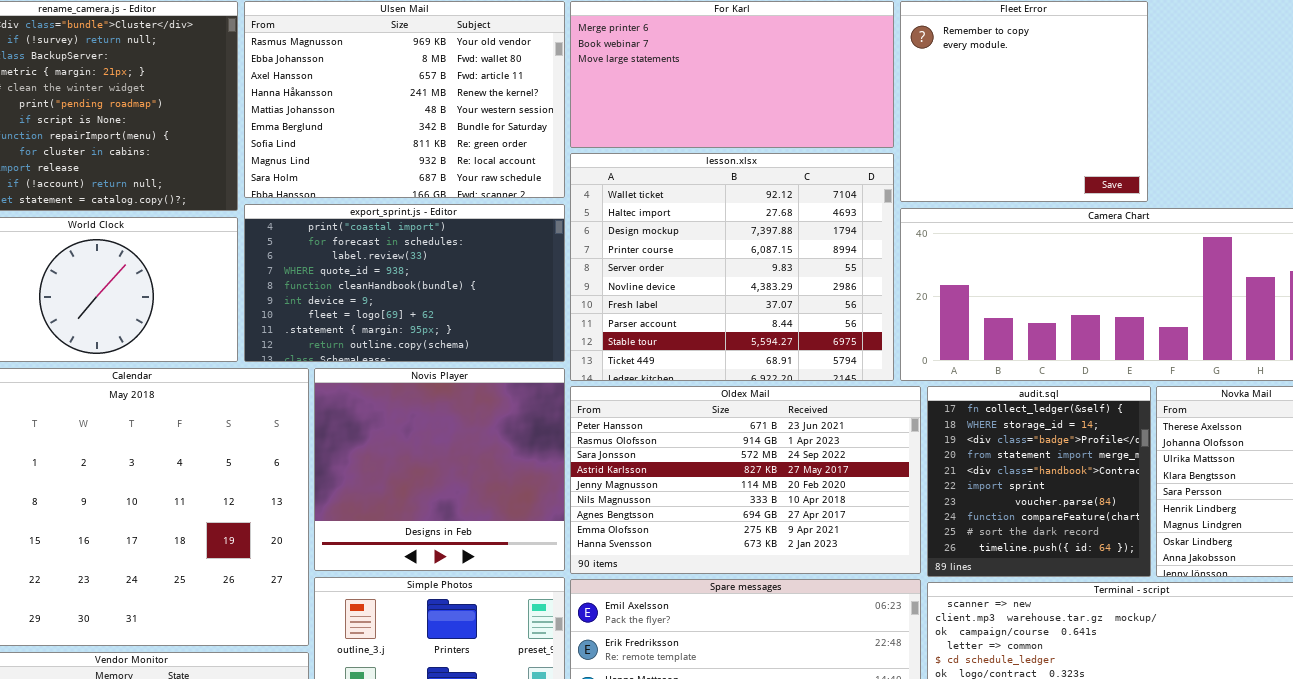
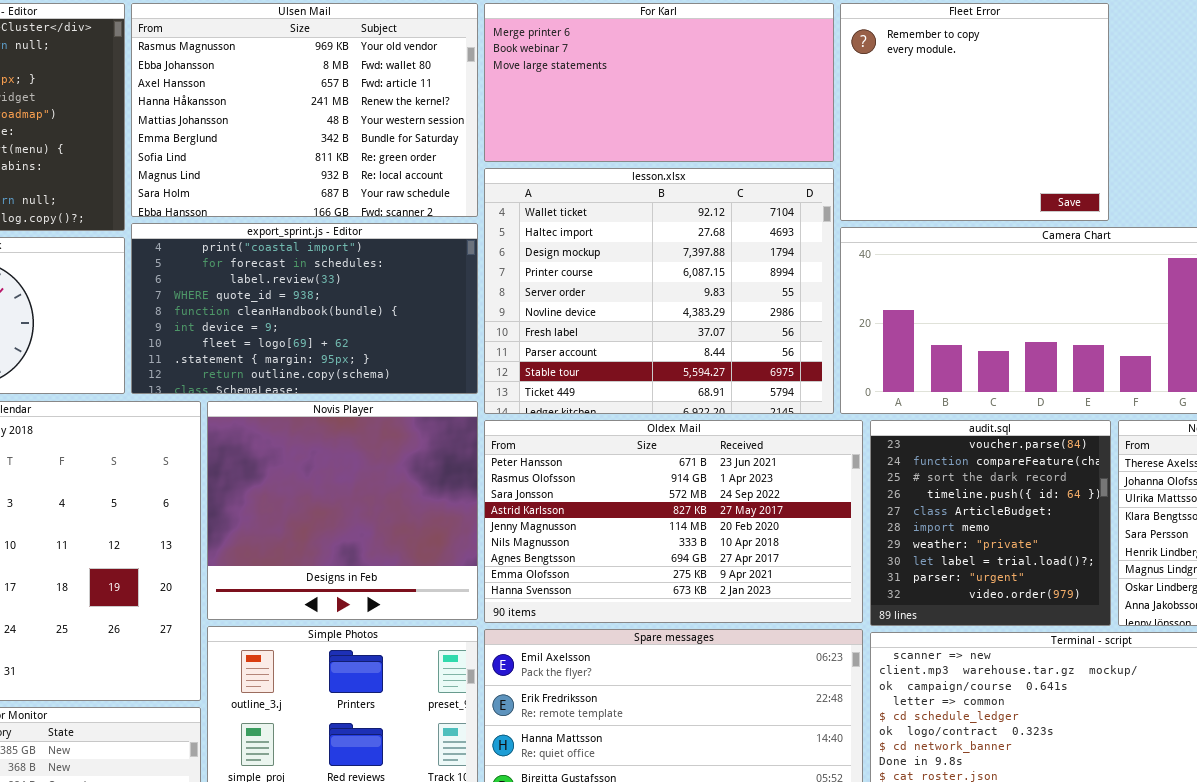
audit.sql: [927,386,1151,577] -> [870,420,1111,626], scrolled down 6 rows

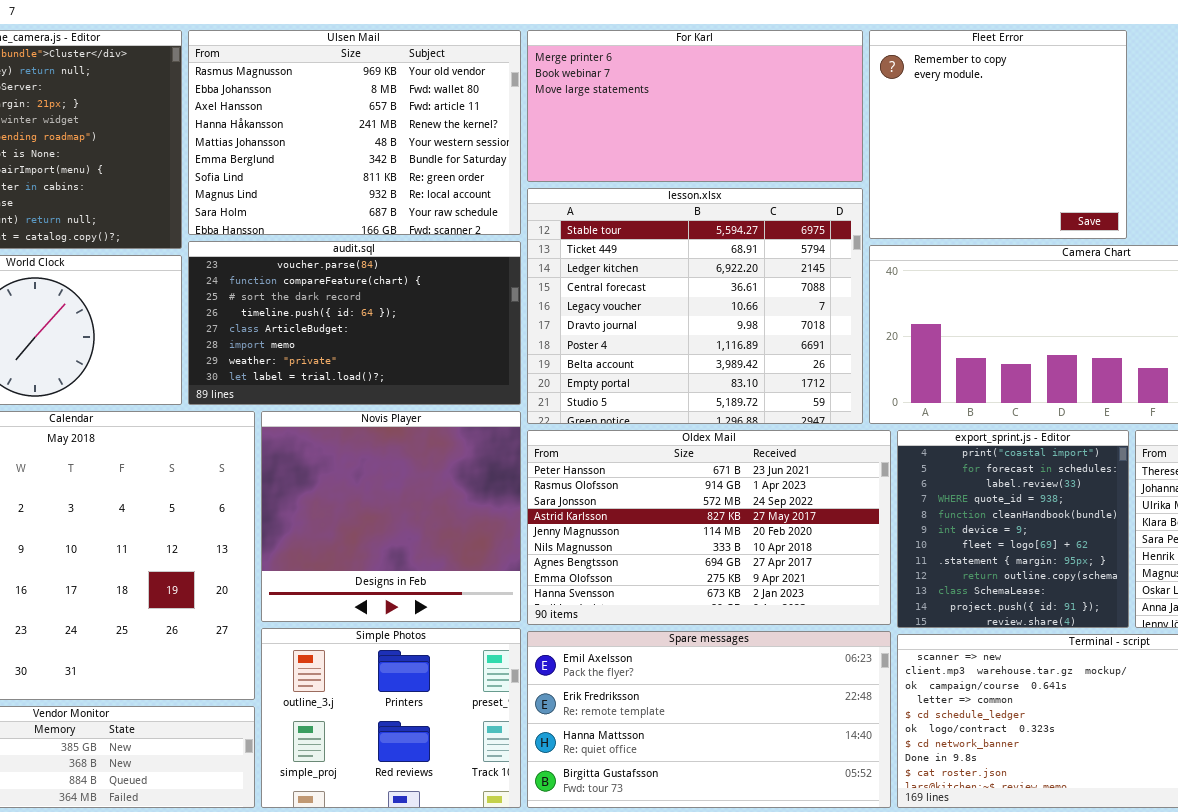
lesson.xlsx: [484,168,834,414] -> [527,188,863,424], scrolled down 8 rows
export_sprint.js - Editor: [131,223,478,394] -> [897,430,1129,628], moved, resized
audit.sql: [870,420,1111,626] -> [188,241,521,405], moved, resized

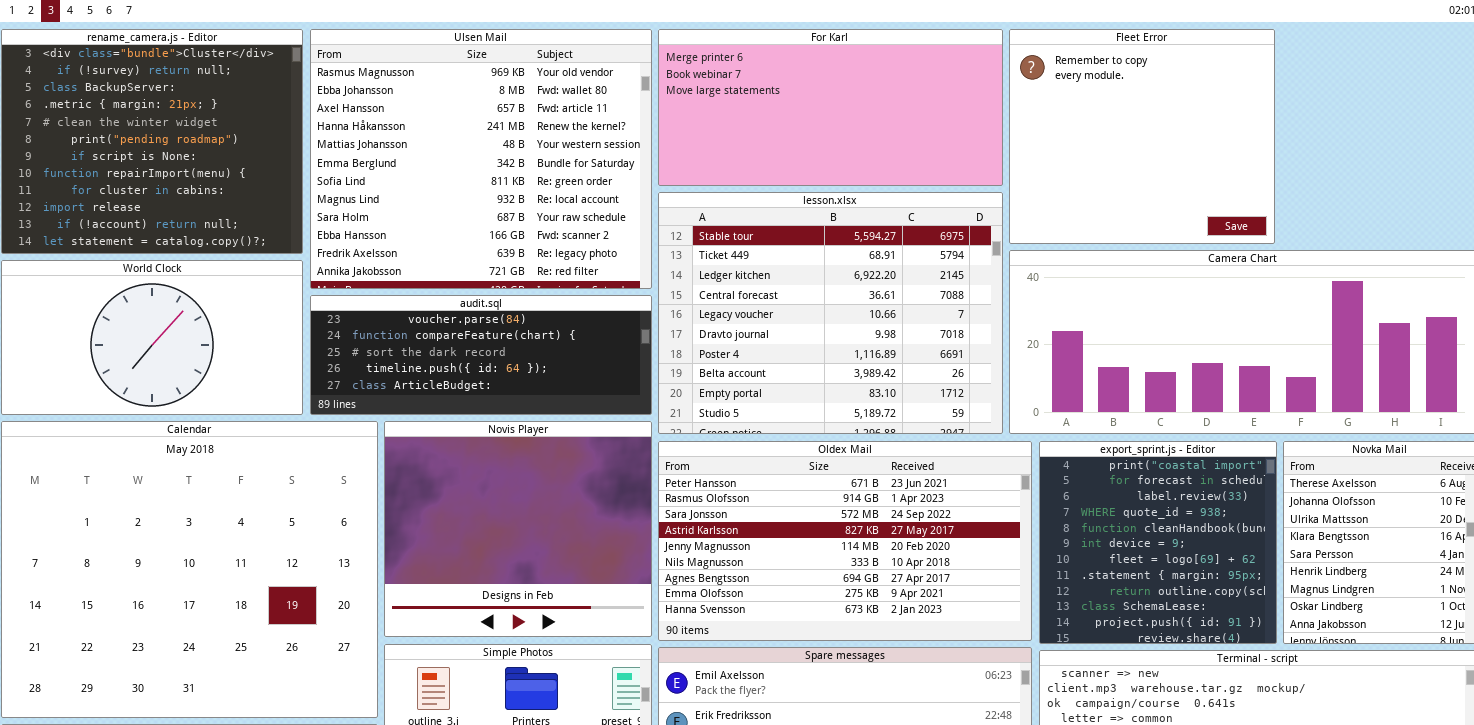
Ulsen Mail: [188,30,521,235] -> [310,29,652,289], resized
audit.sql: [188,241,521,405] -> [310,295,652,415], resized

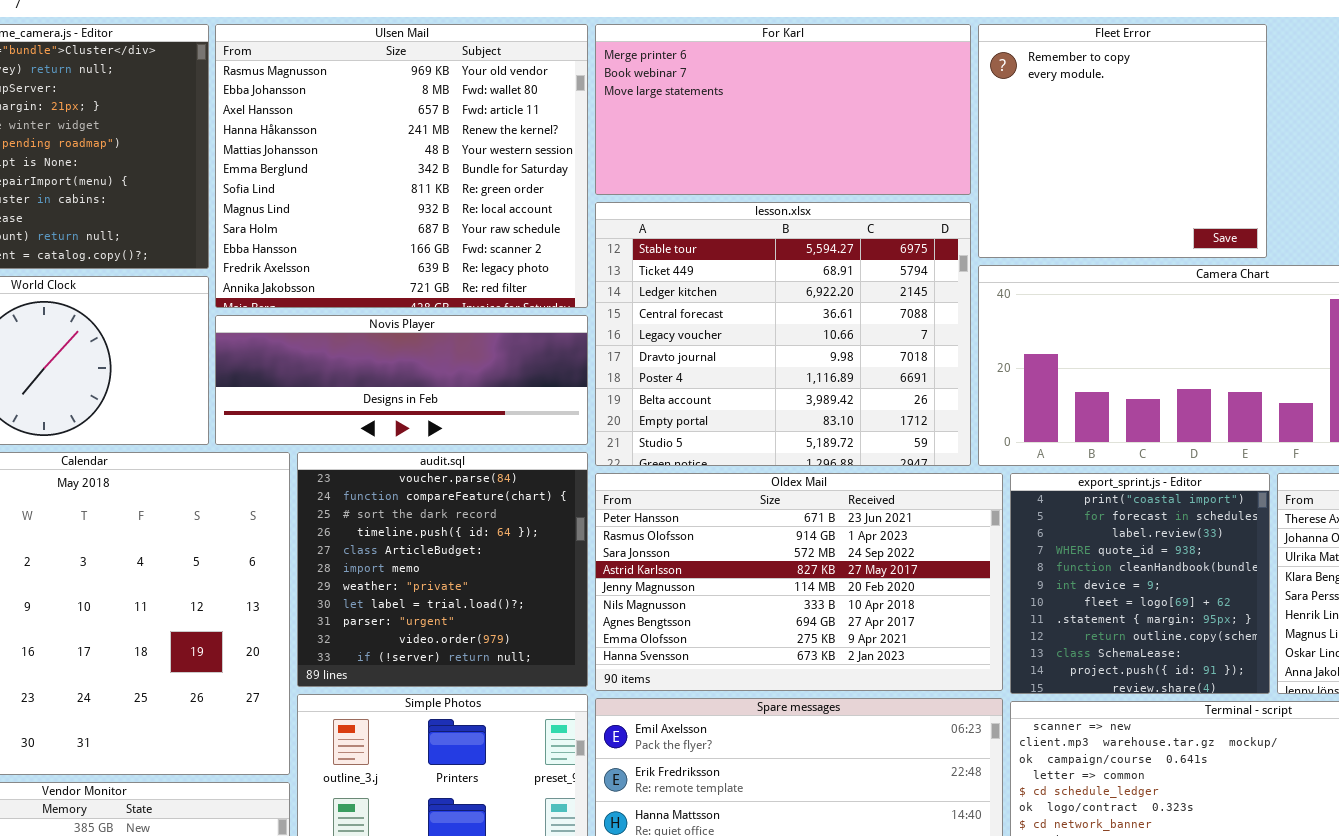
audit.sql: [310,295,652,415] -> [297,452,588,687], moved, resized
Novis Player: [384,421,652,637] -> [215,315,588,445], moved, resized

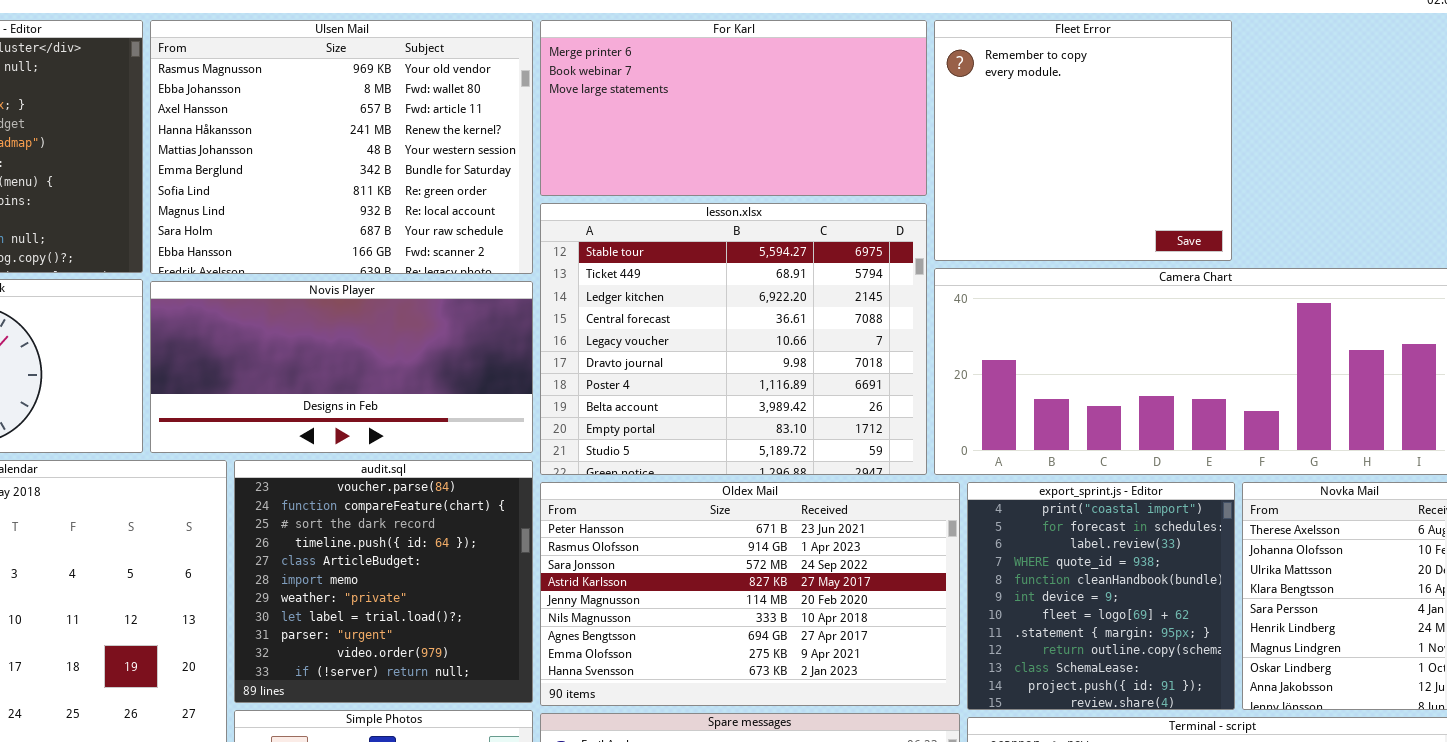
Ulsen Mail: [215,24,588,308] -> [150,20,533,274], resized
Novis Player: [215,315,588,445] -> [150,281,533,453], resized

